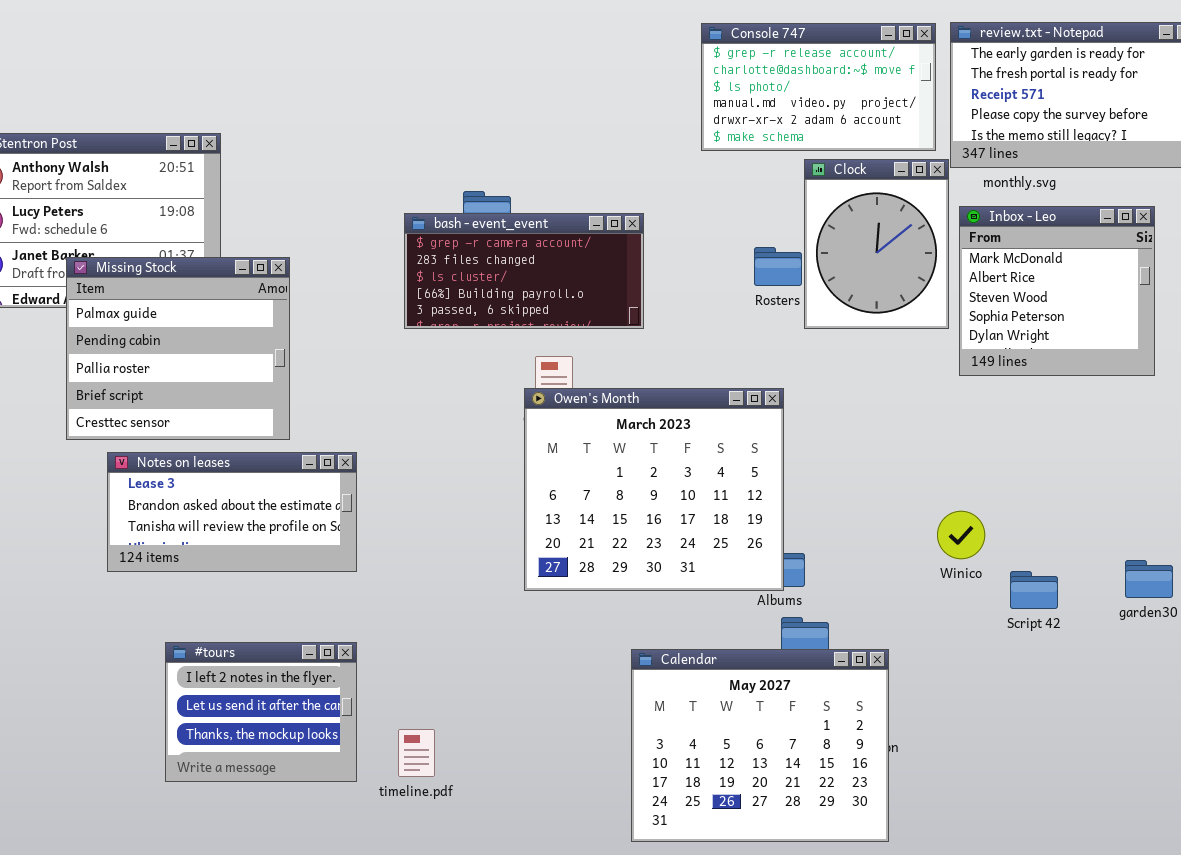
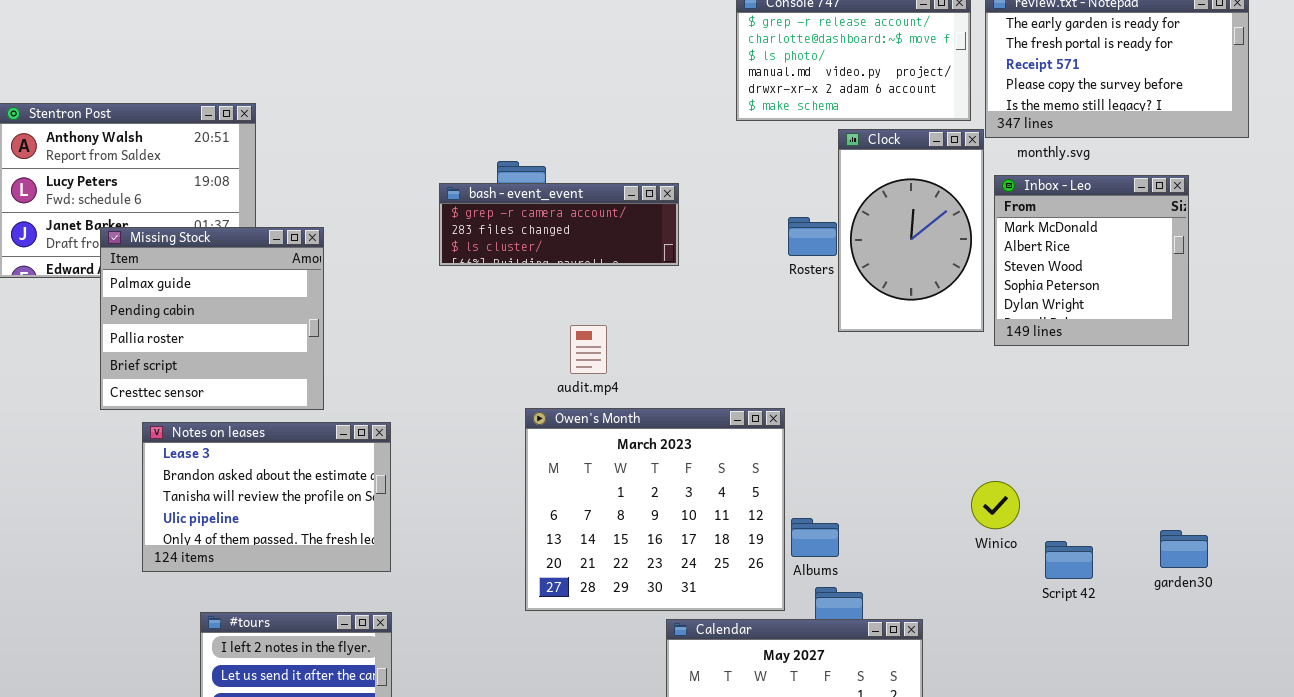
Clock: [804,159,949,329] -> [838,129,984,332], resized
bash - event_event: [404,213,644,329] -> [439,183,679,266], resized
Owen's Month: [524,388,784,591] -> [525,408,785,611], moved
Notes on leases: [107,452,357,572] -> [142,422,391,572], resized

